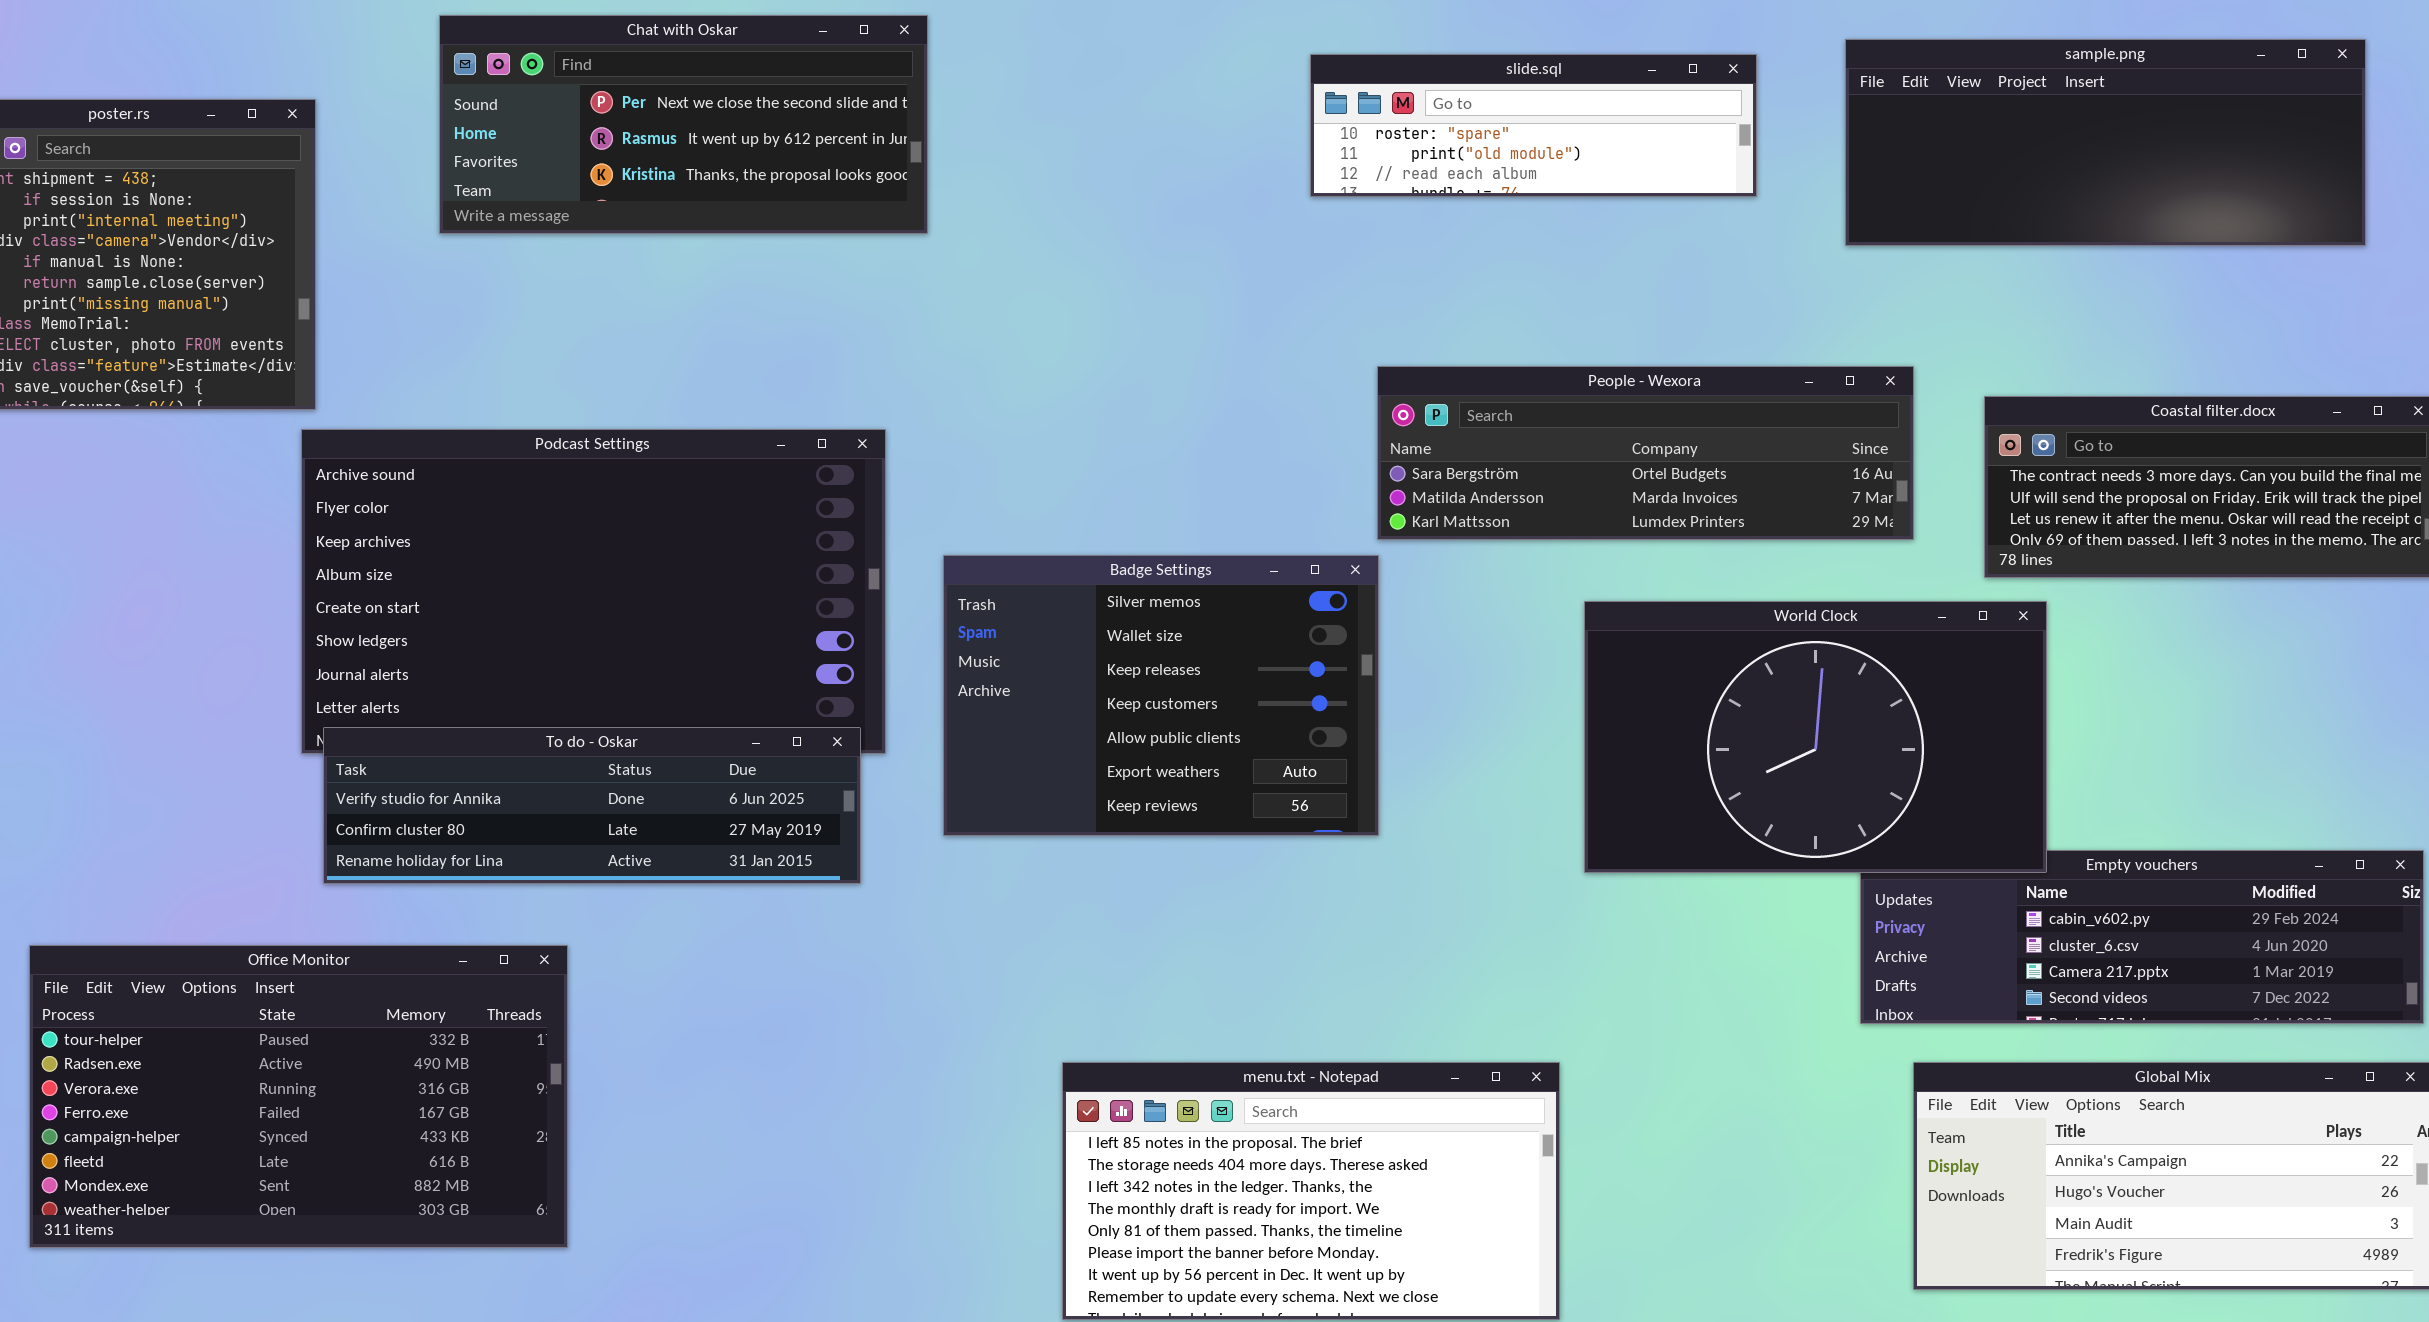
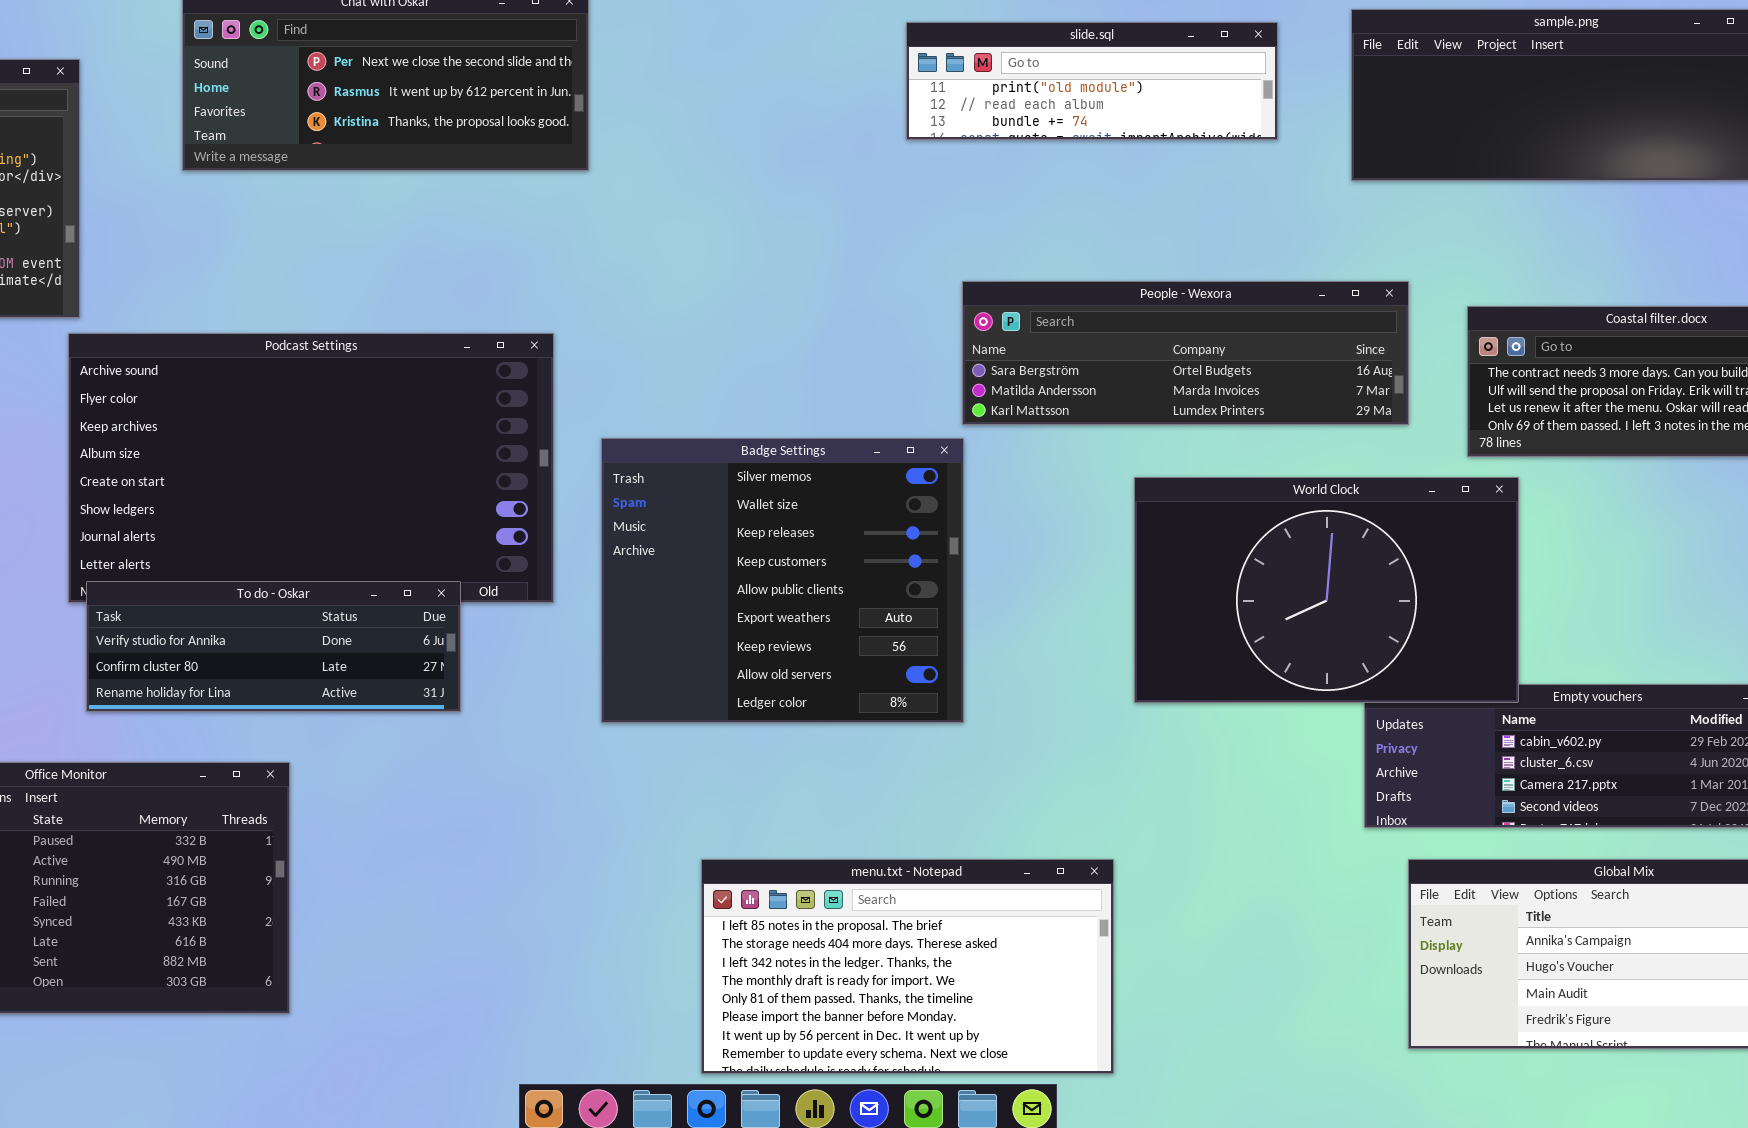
slide.sql: [1310,54,1757,197] -> [906,22,1278,140], scrolled down 1 row
Badge Settings: [943,555,1379,836] -> [601,438,964,723], resized
To do - Oskar: [323,727,861,884] -> [86,581,461,712], resized

